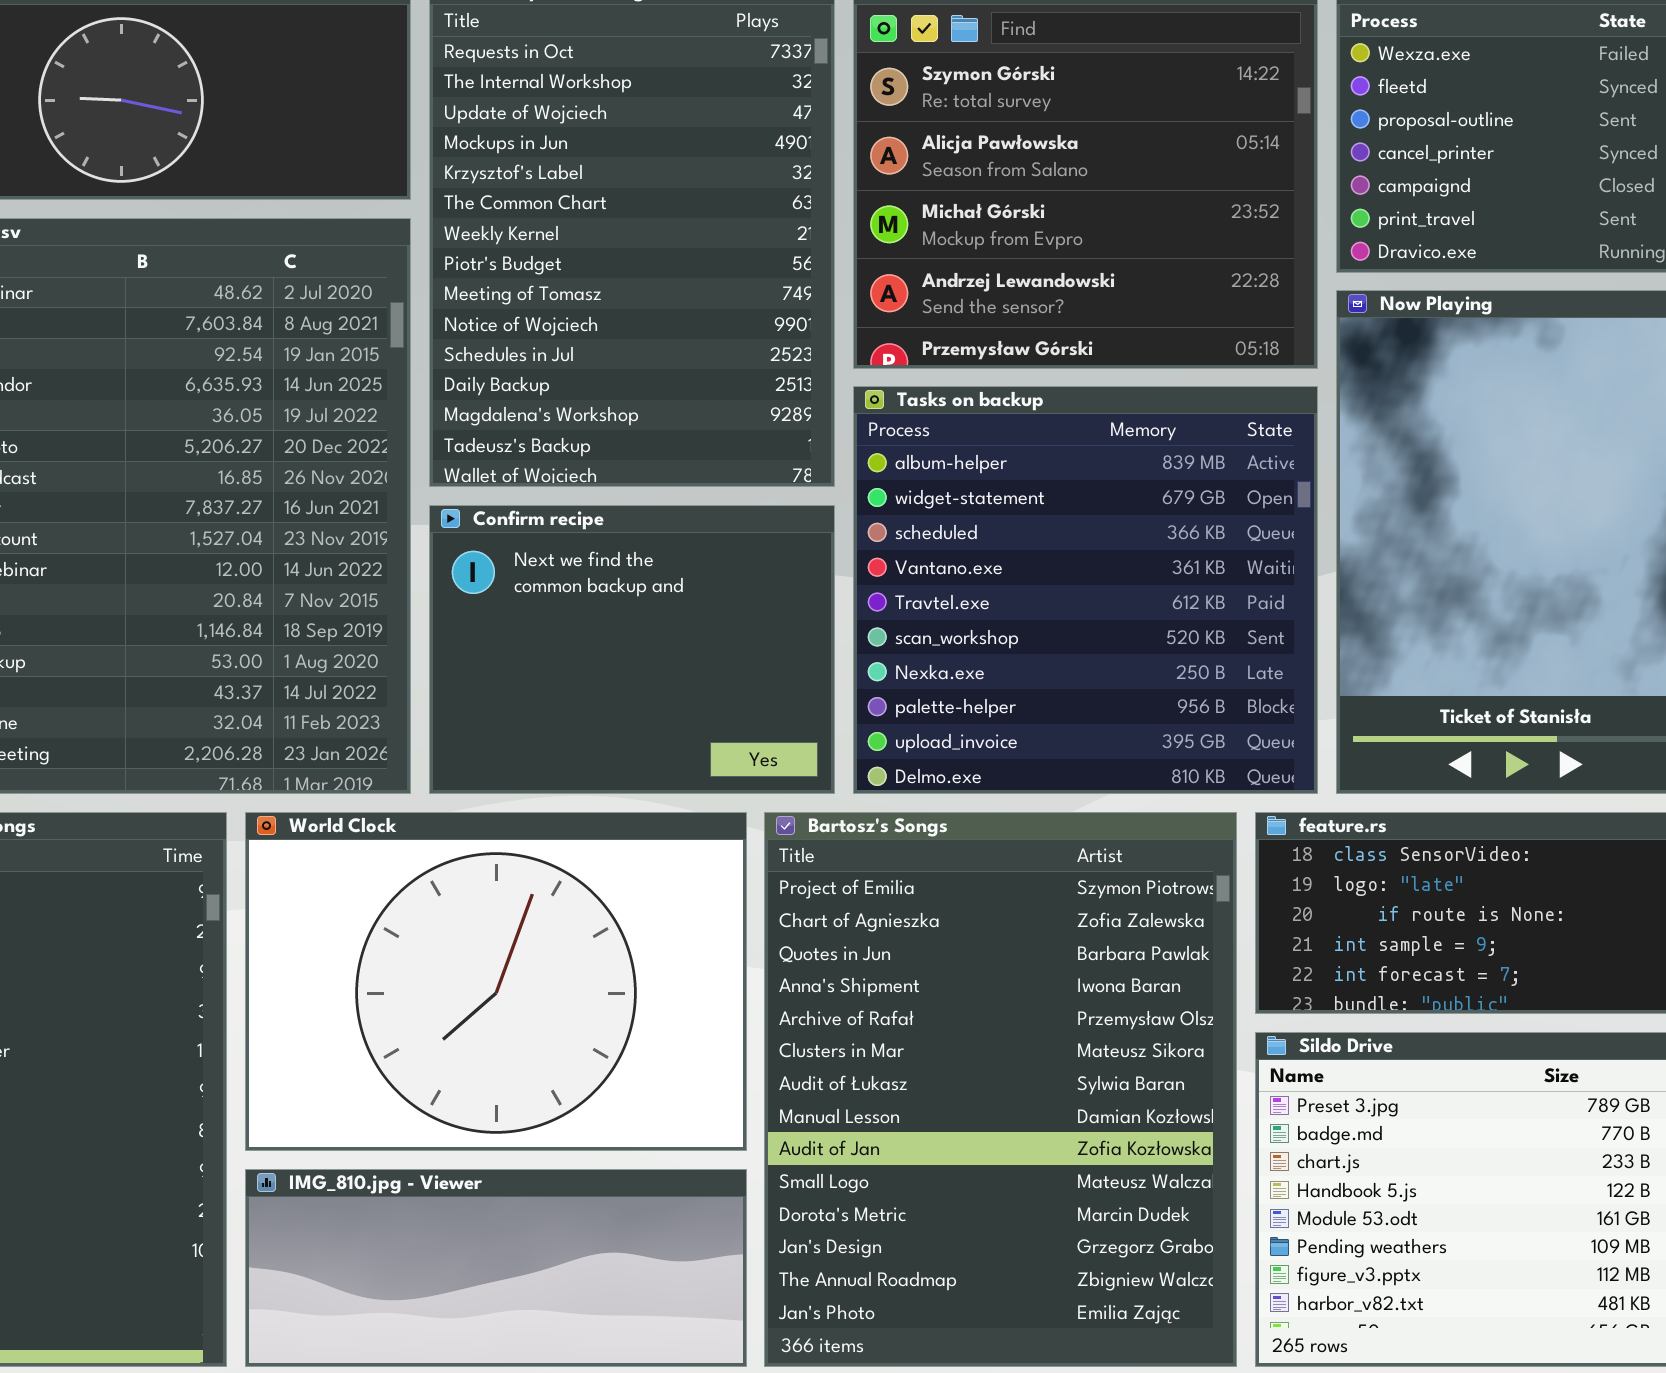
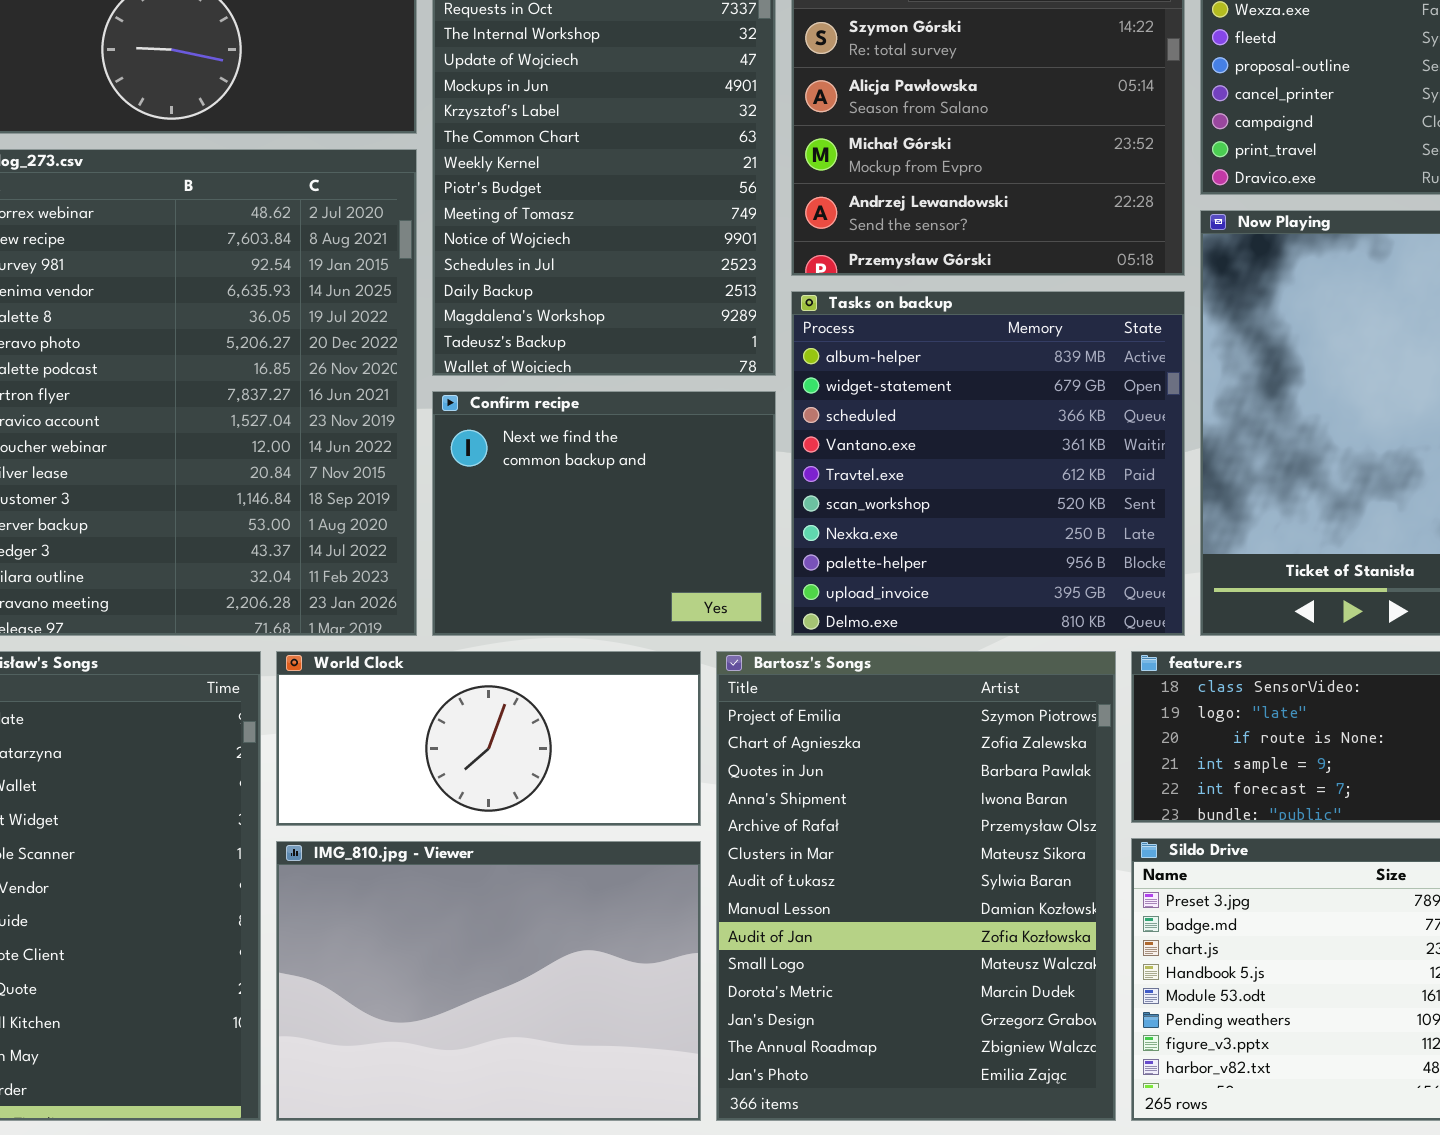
World Clock: [245,812,747,1151] -> [276,651,701,826], resized
IMG_810.jpg - Viewer: [245,1169,747,1367] -> [276,841,701,1121], resized

